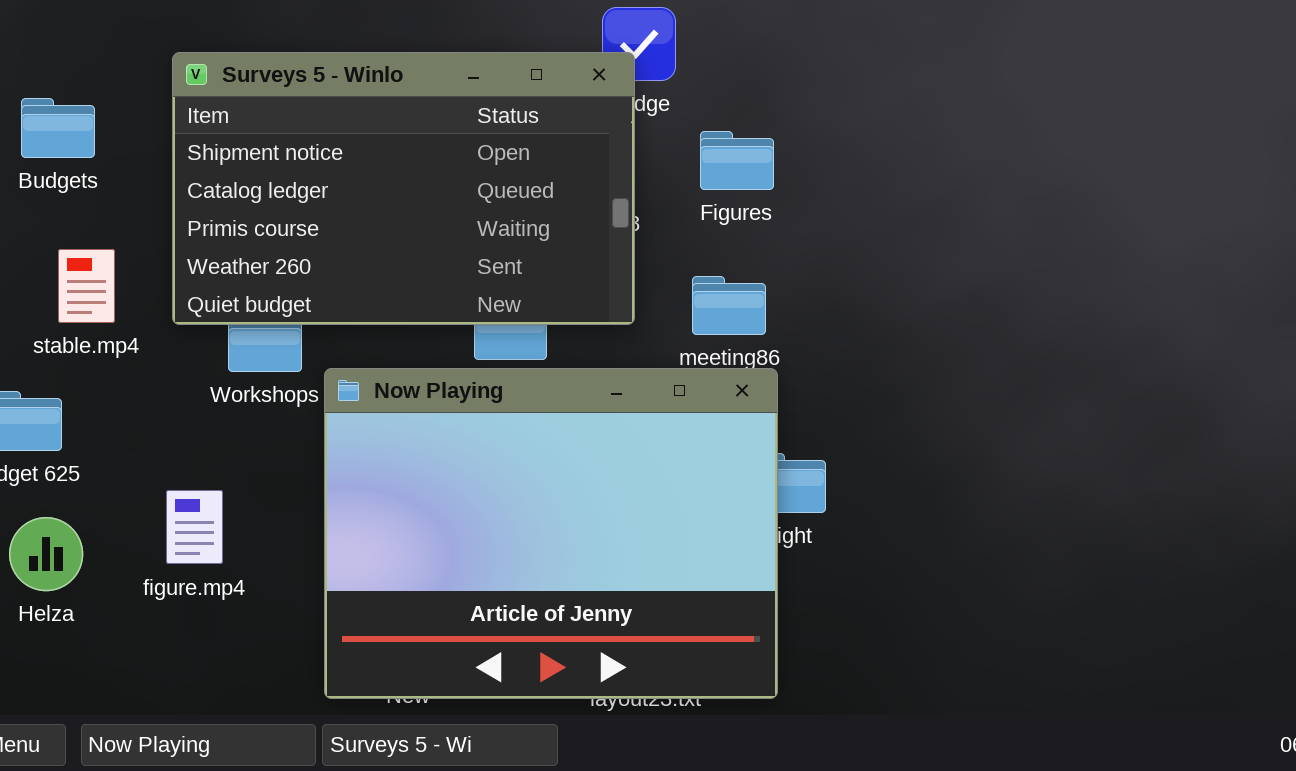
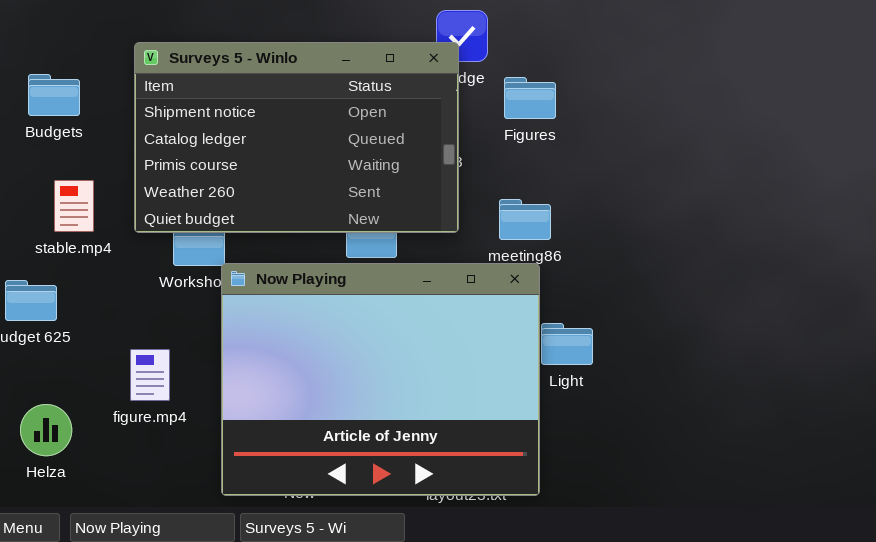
Figures: [700,131,774,190] -> [504,77,556,119], moved
Now Playing: [324,368,778,699] -> [221,263,540,496], moved
Helza: [9,517,83,591] -> [20,404,72,456], moved

